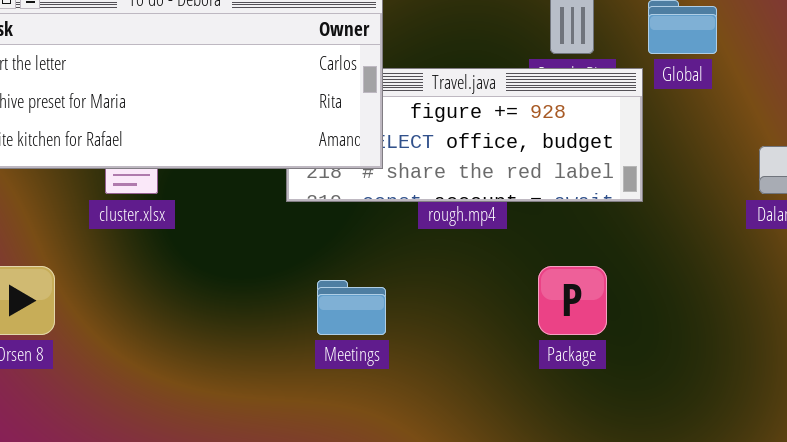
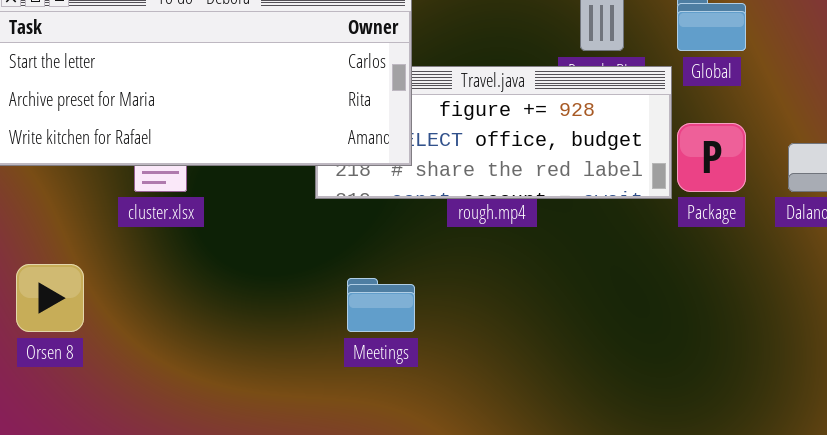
Package: [538,266,607,335] -> [677,123,746,192], moved

